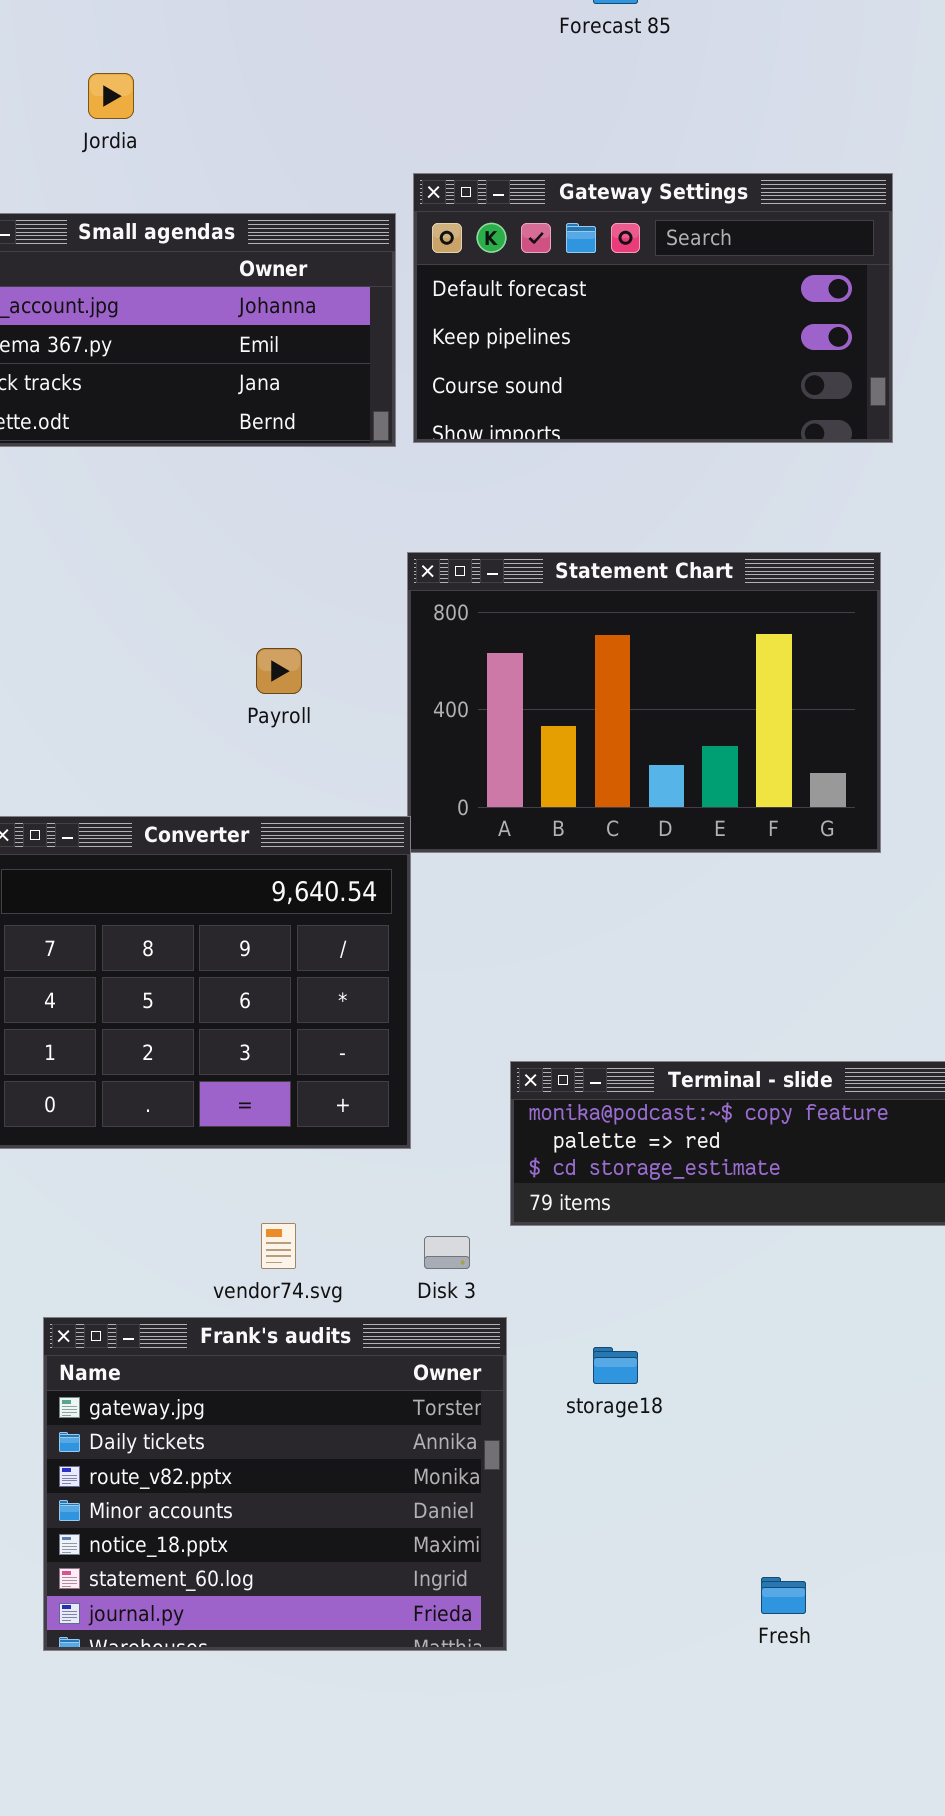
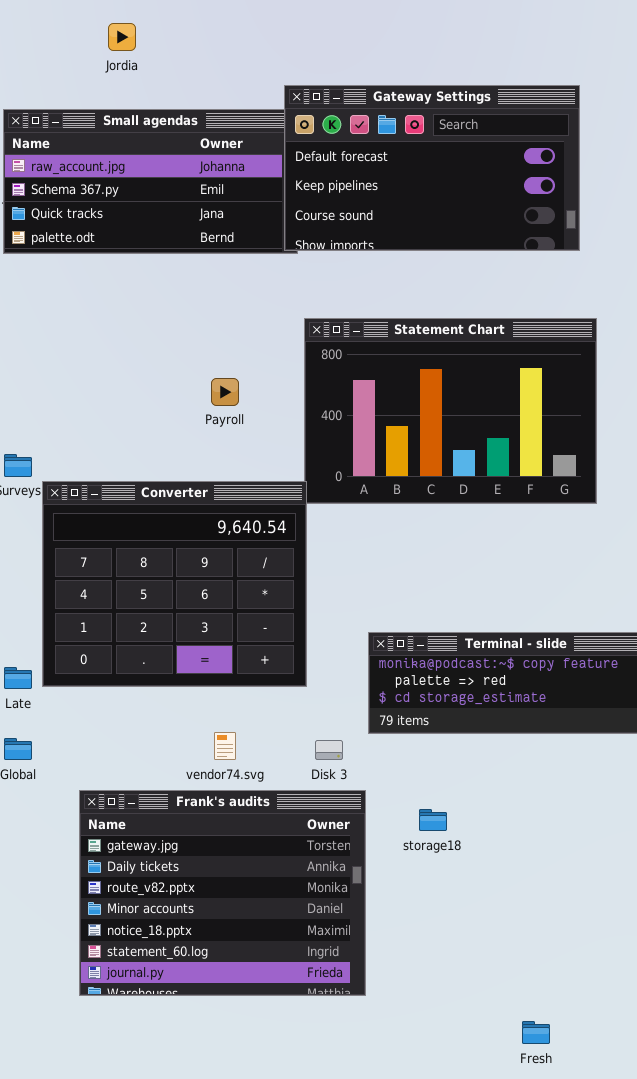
Gateway Settings: [413,173,893,443] -> [284,85,580,251], moved
Fresh: [761,1577,806,1614] -> [522,1021,550,1044], moved

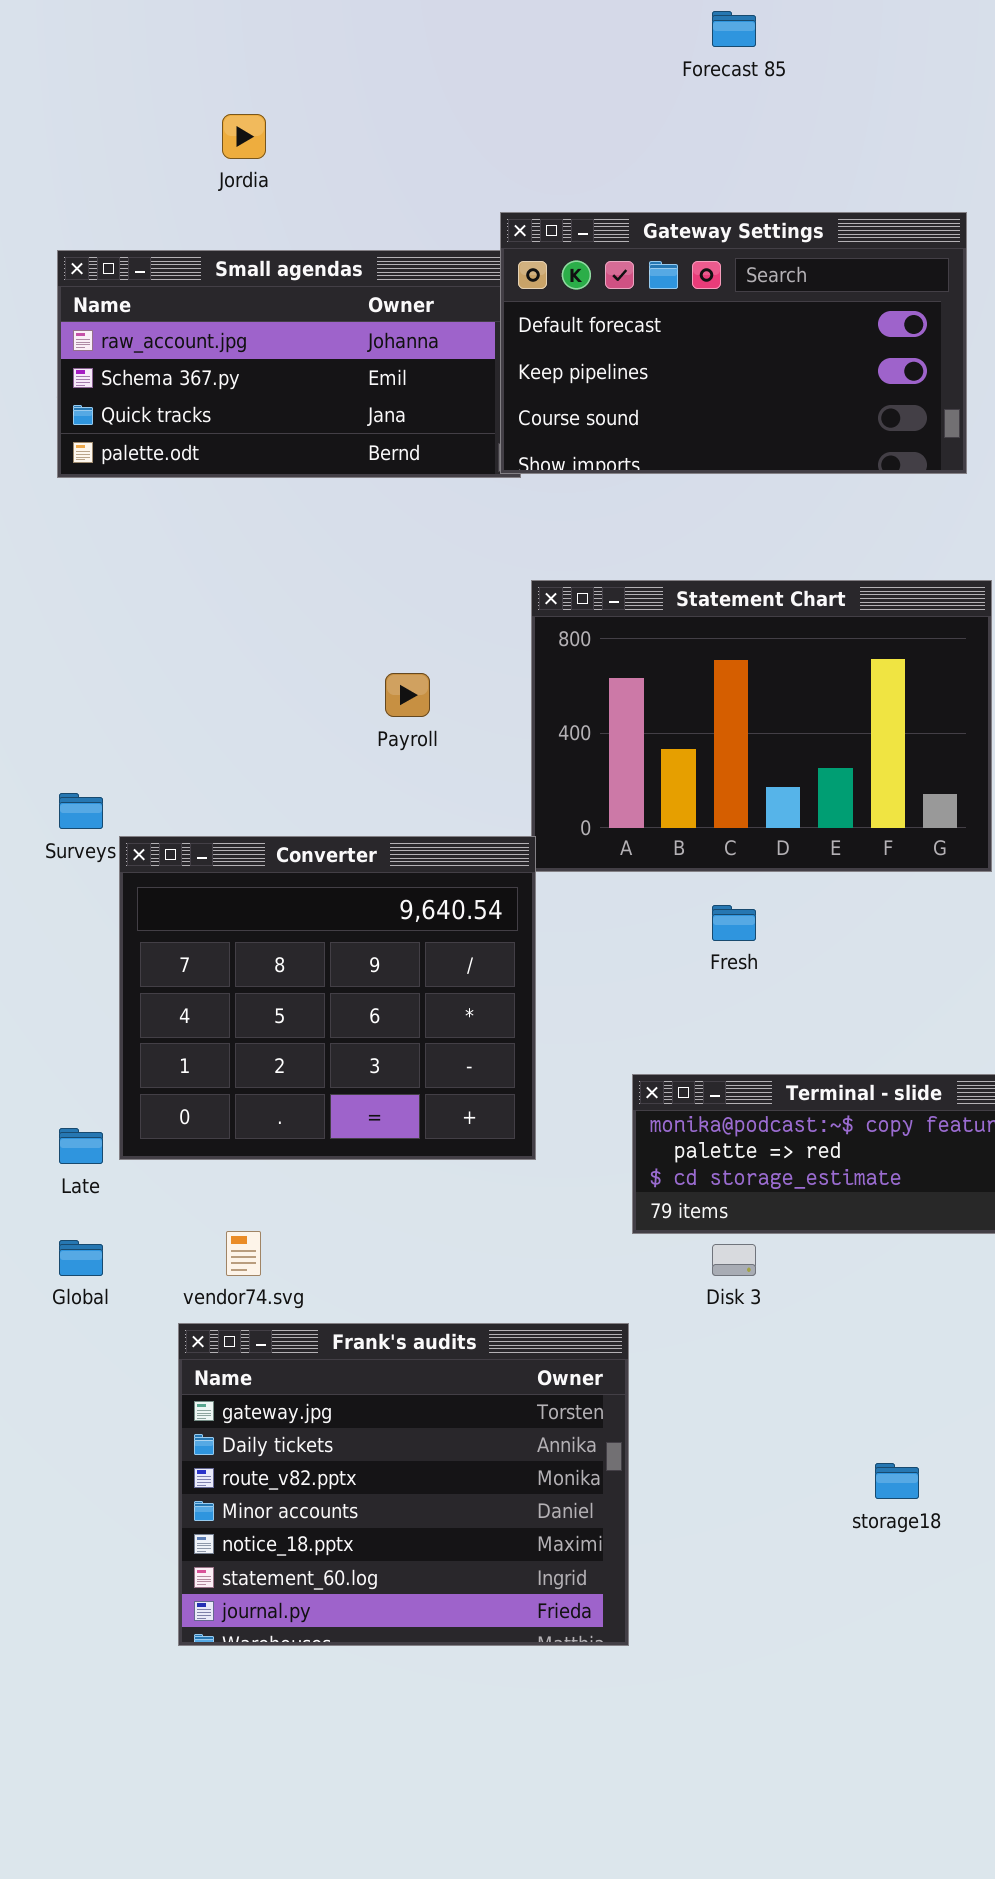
vendor74.svg: [214,732,236,760] -> [226,1231,261,1276], moved
Disk 3: [315,740,343,760] -> [712,1244,756,1276], moved
storage18: [419,809,447,831] -> [875,1463,919,1499], moved
Fresh: [522,1021,550,1044] -> [712,905,756,941], moved

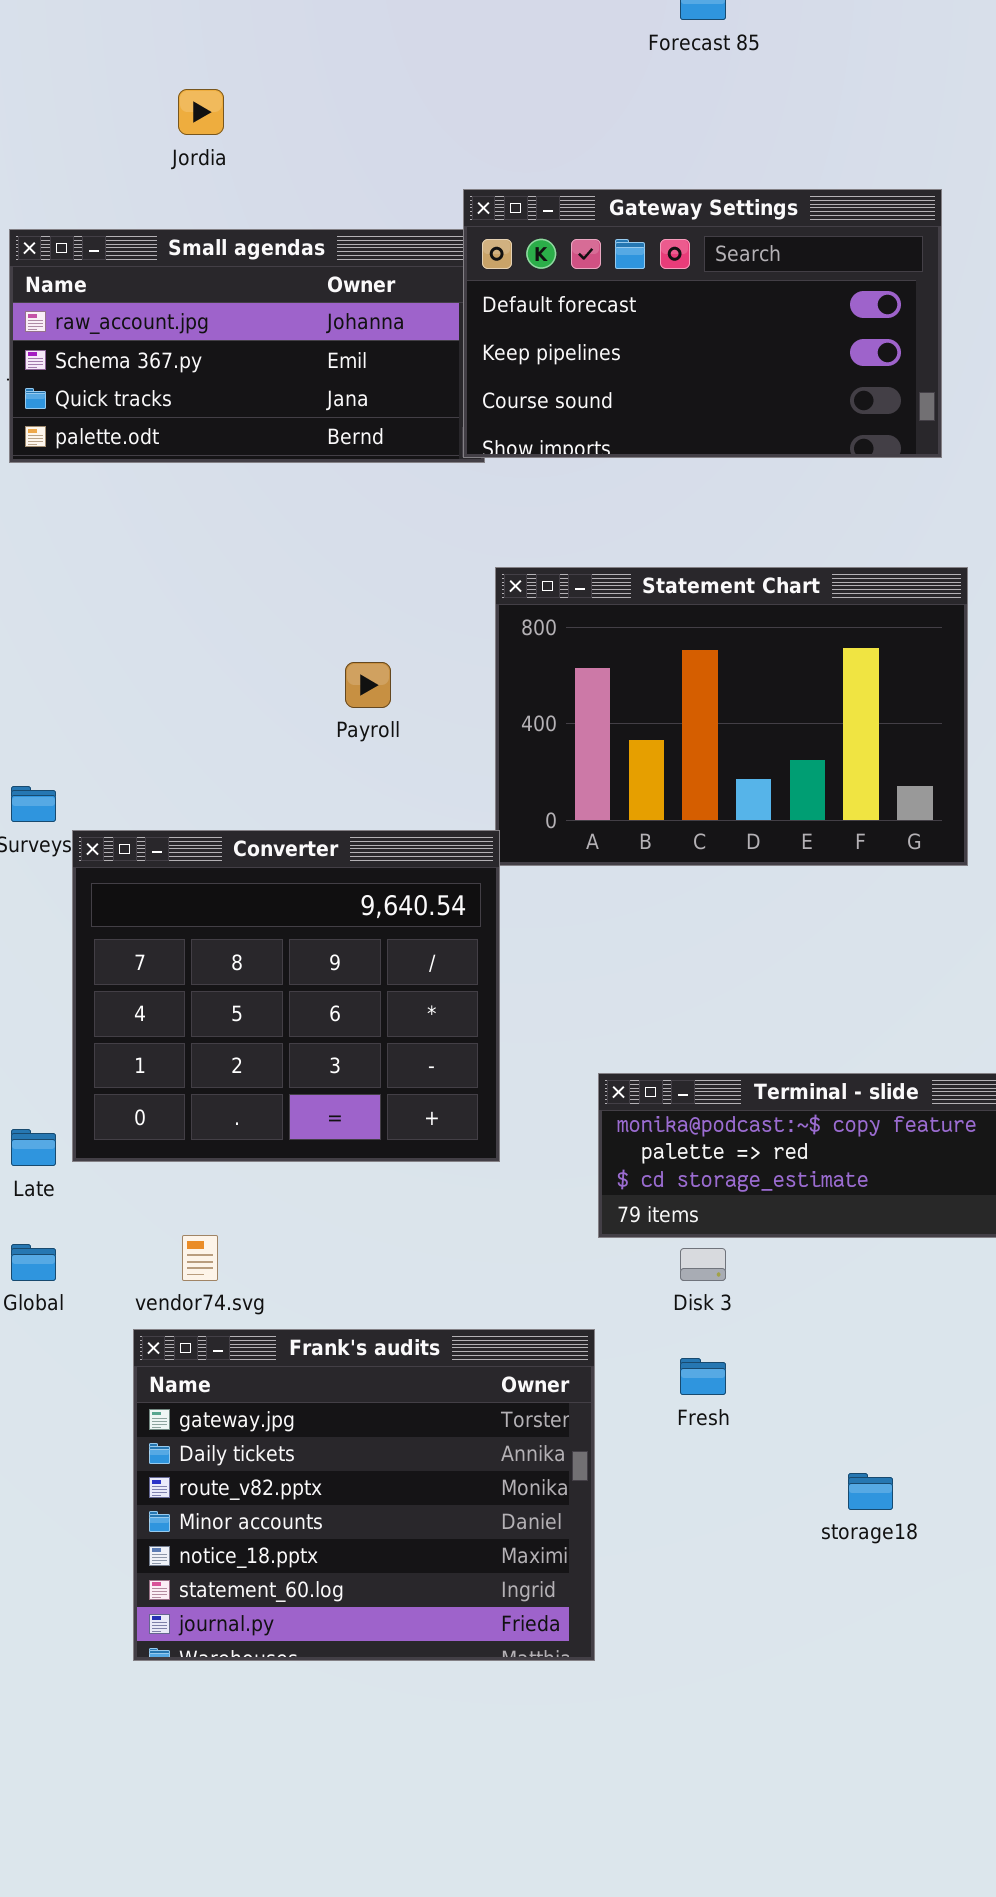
Fresh: [712,905,756,941] -> [680,1358,726,1395], moved

